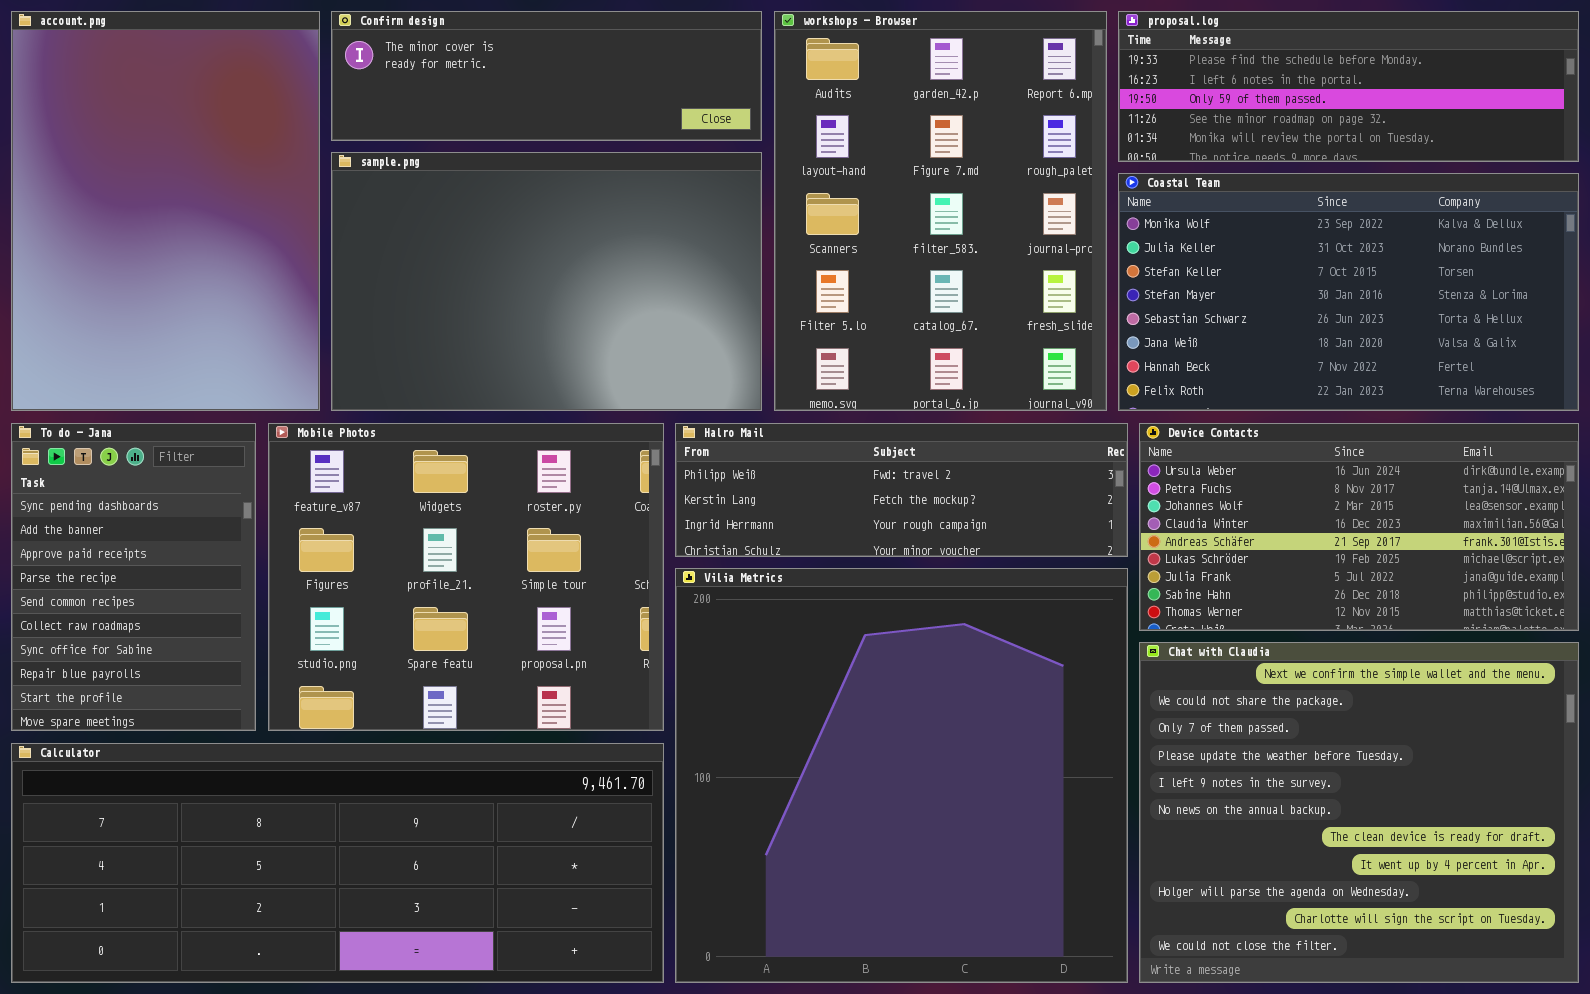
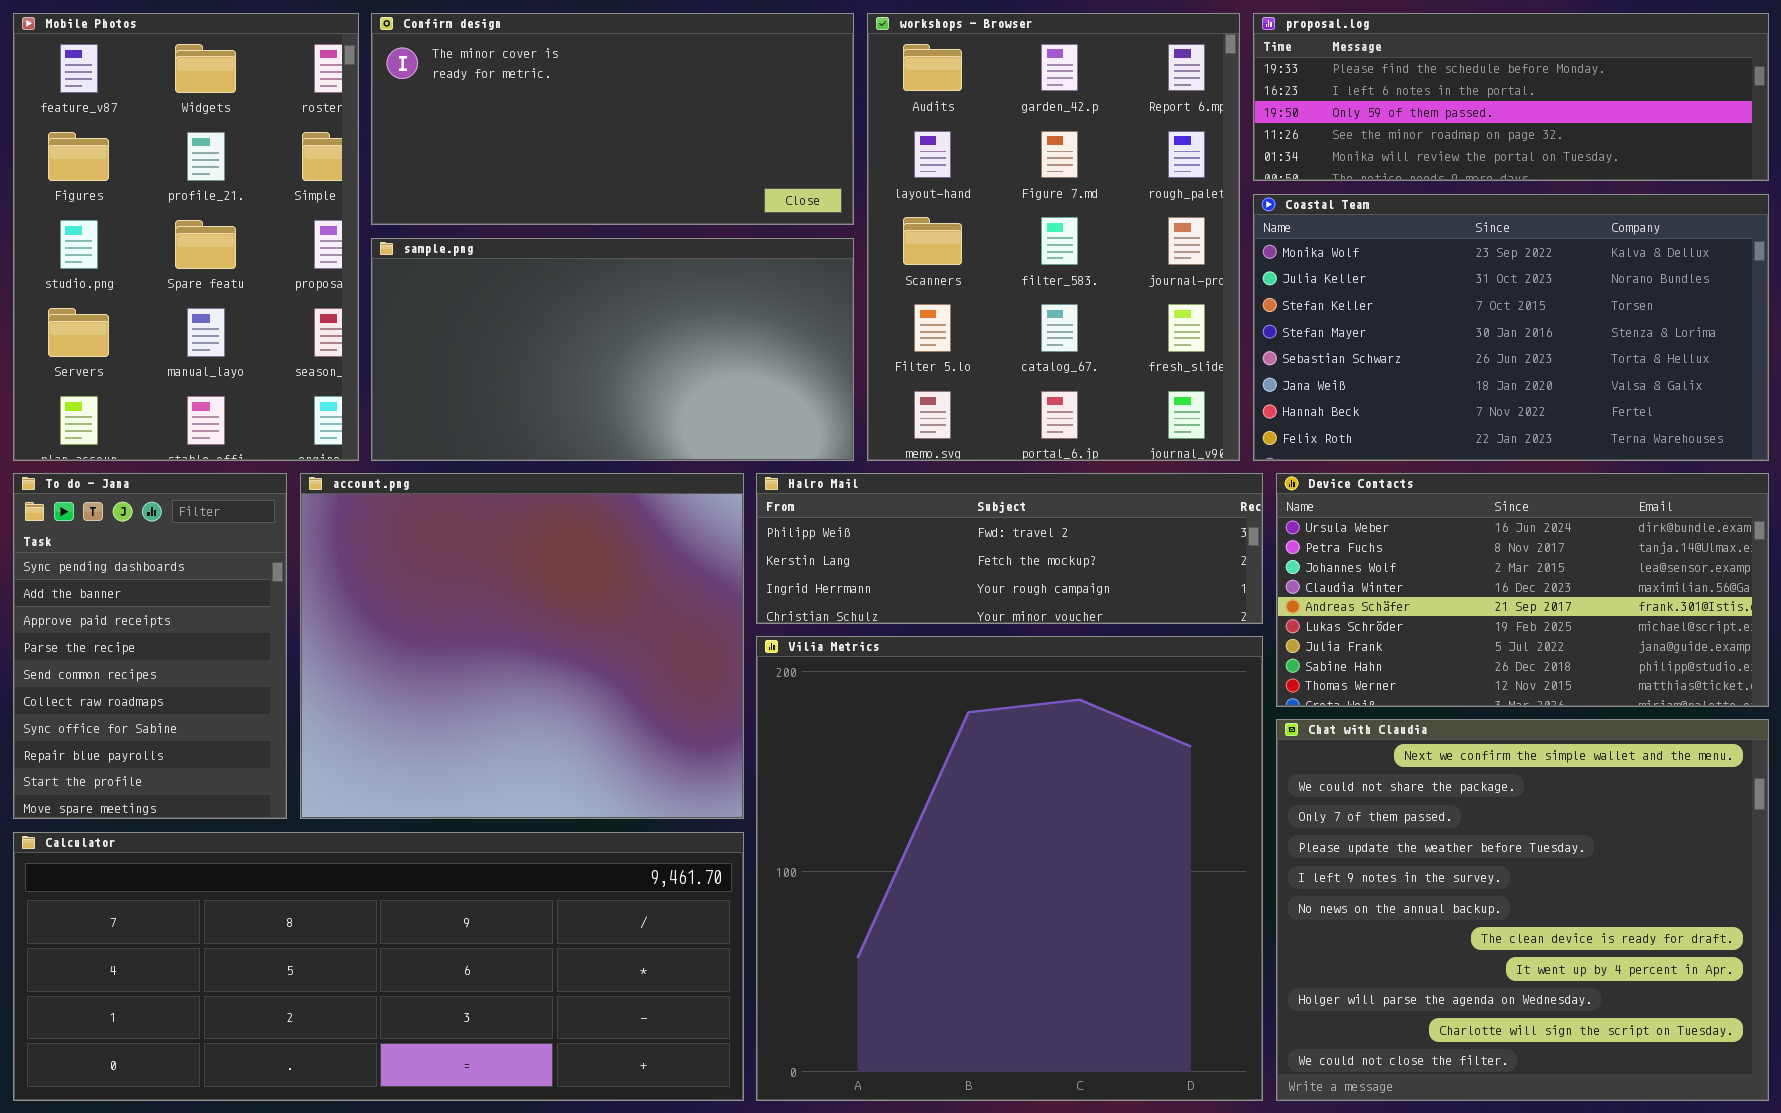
account.png: [11,11,320,411] -> [300,473,744,819], moved, resized
Confirm design: [331,11,762,141] -> [371,13,854,225], resized
sample.png: [331,152,762,411] -> [371,238,854,461], resized
Mobile Photos: [268,423,664,731] -> [13,13,359,461], moved, resized

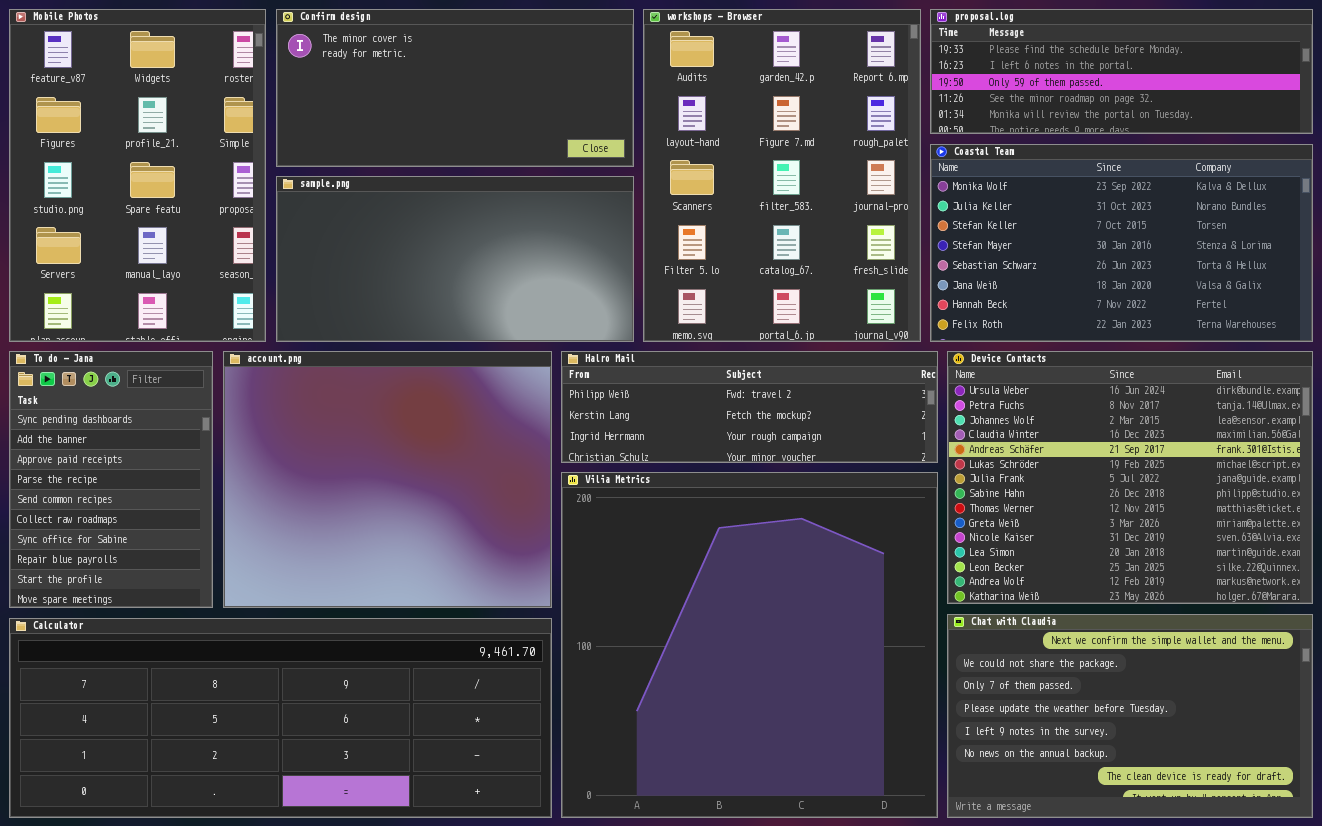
Device Contacts: [1276,473,1769,707] -> [947,351,1313,604], resized
Chat with Claudia: [1276,719,1769,1101] -> [947,614,1313,818], resized

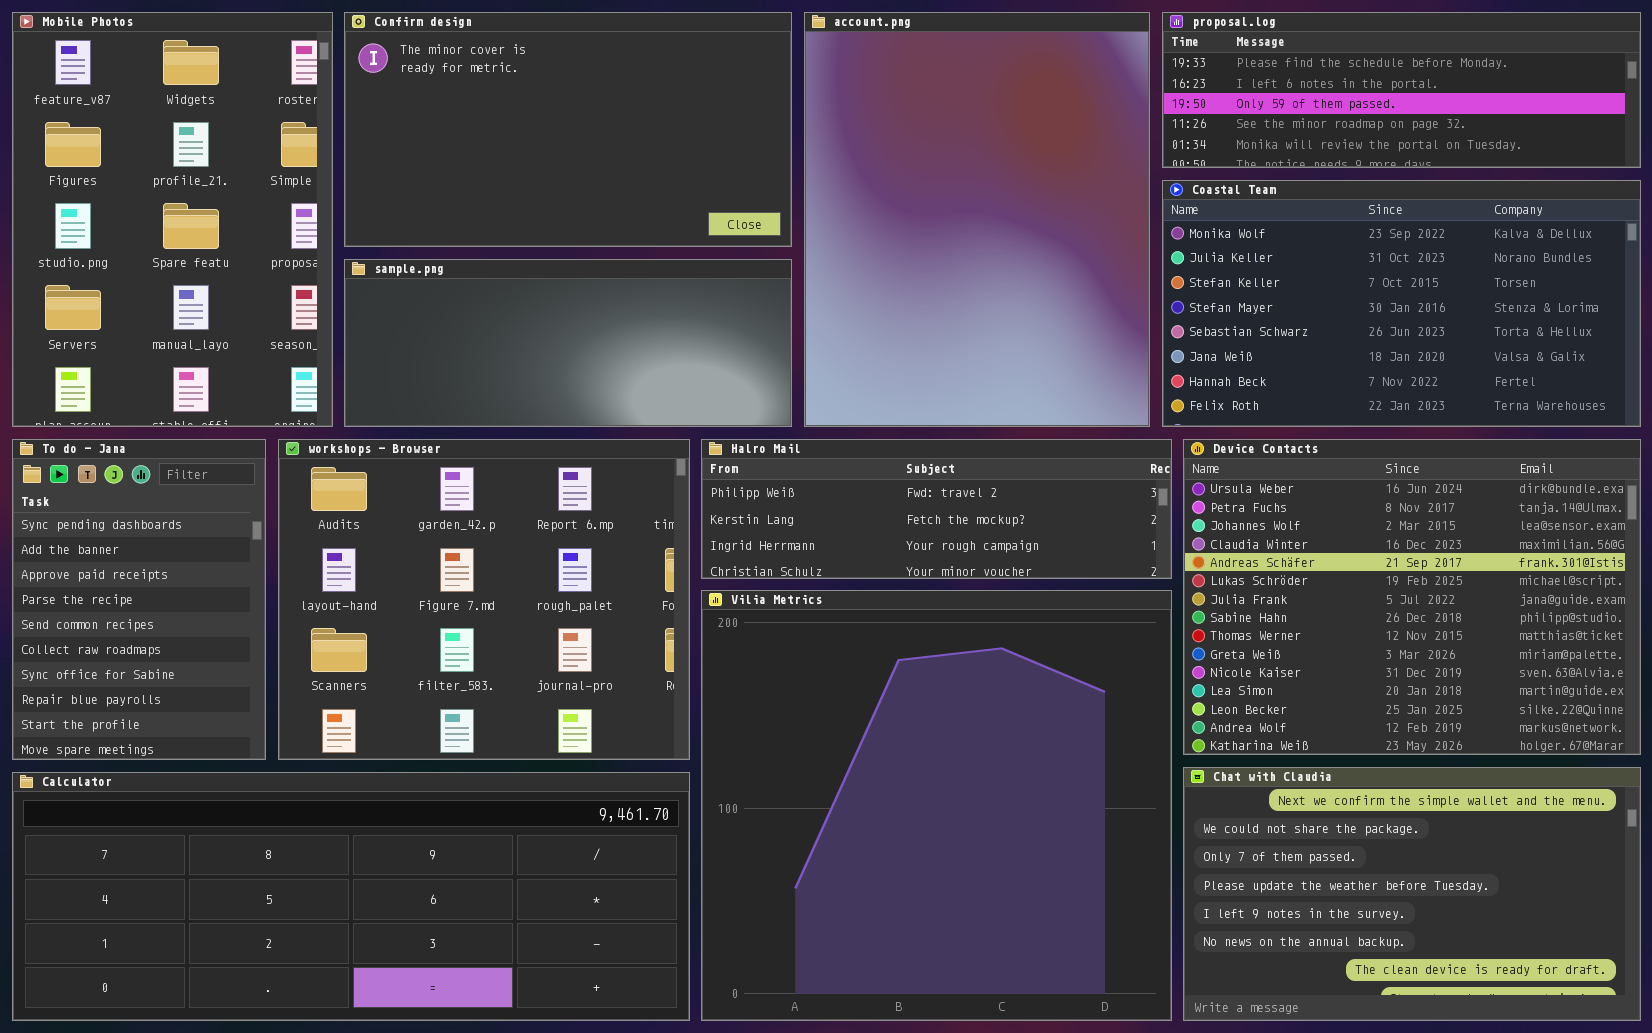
Confirm design: [276,9,634,167] -> [344,12,792,247], resized
workshops - Browser: [643,9,921,342] -> [278,439,690,760], moved, resized
sample.png: [276,176,634,342] -> [344,259,792,427], resized
account.png: [223,351,552,608] -> [804,12,1150,427], moved, resized

